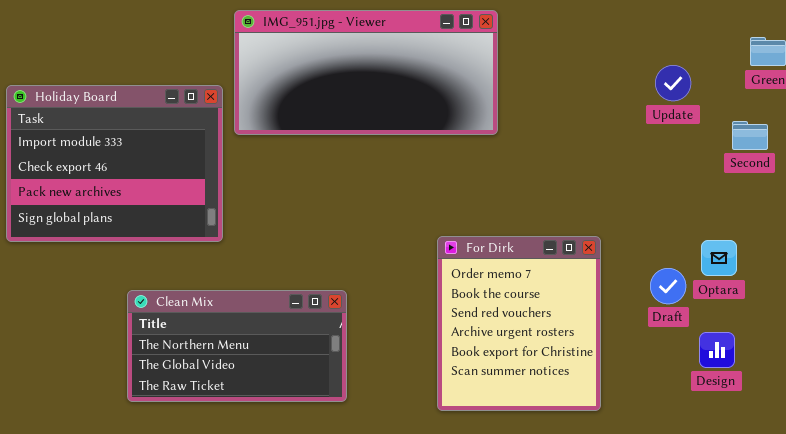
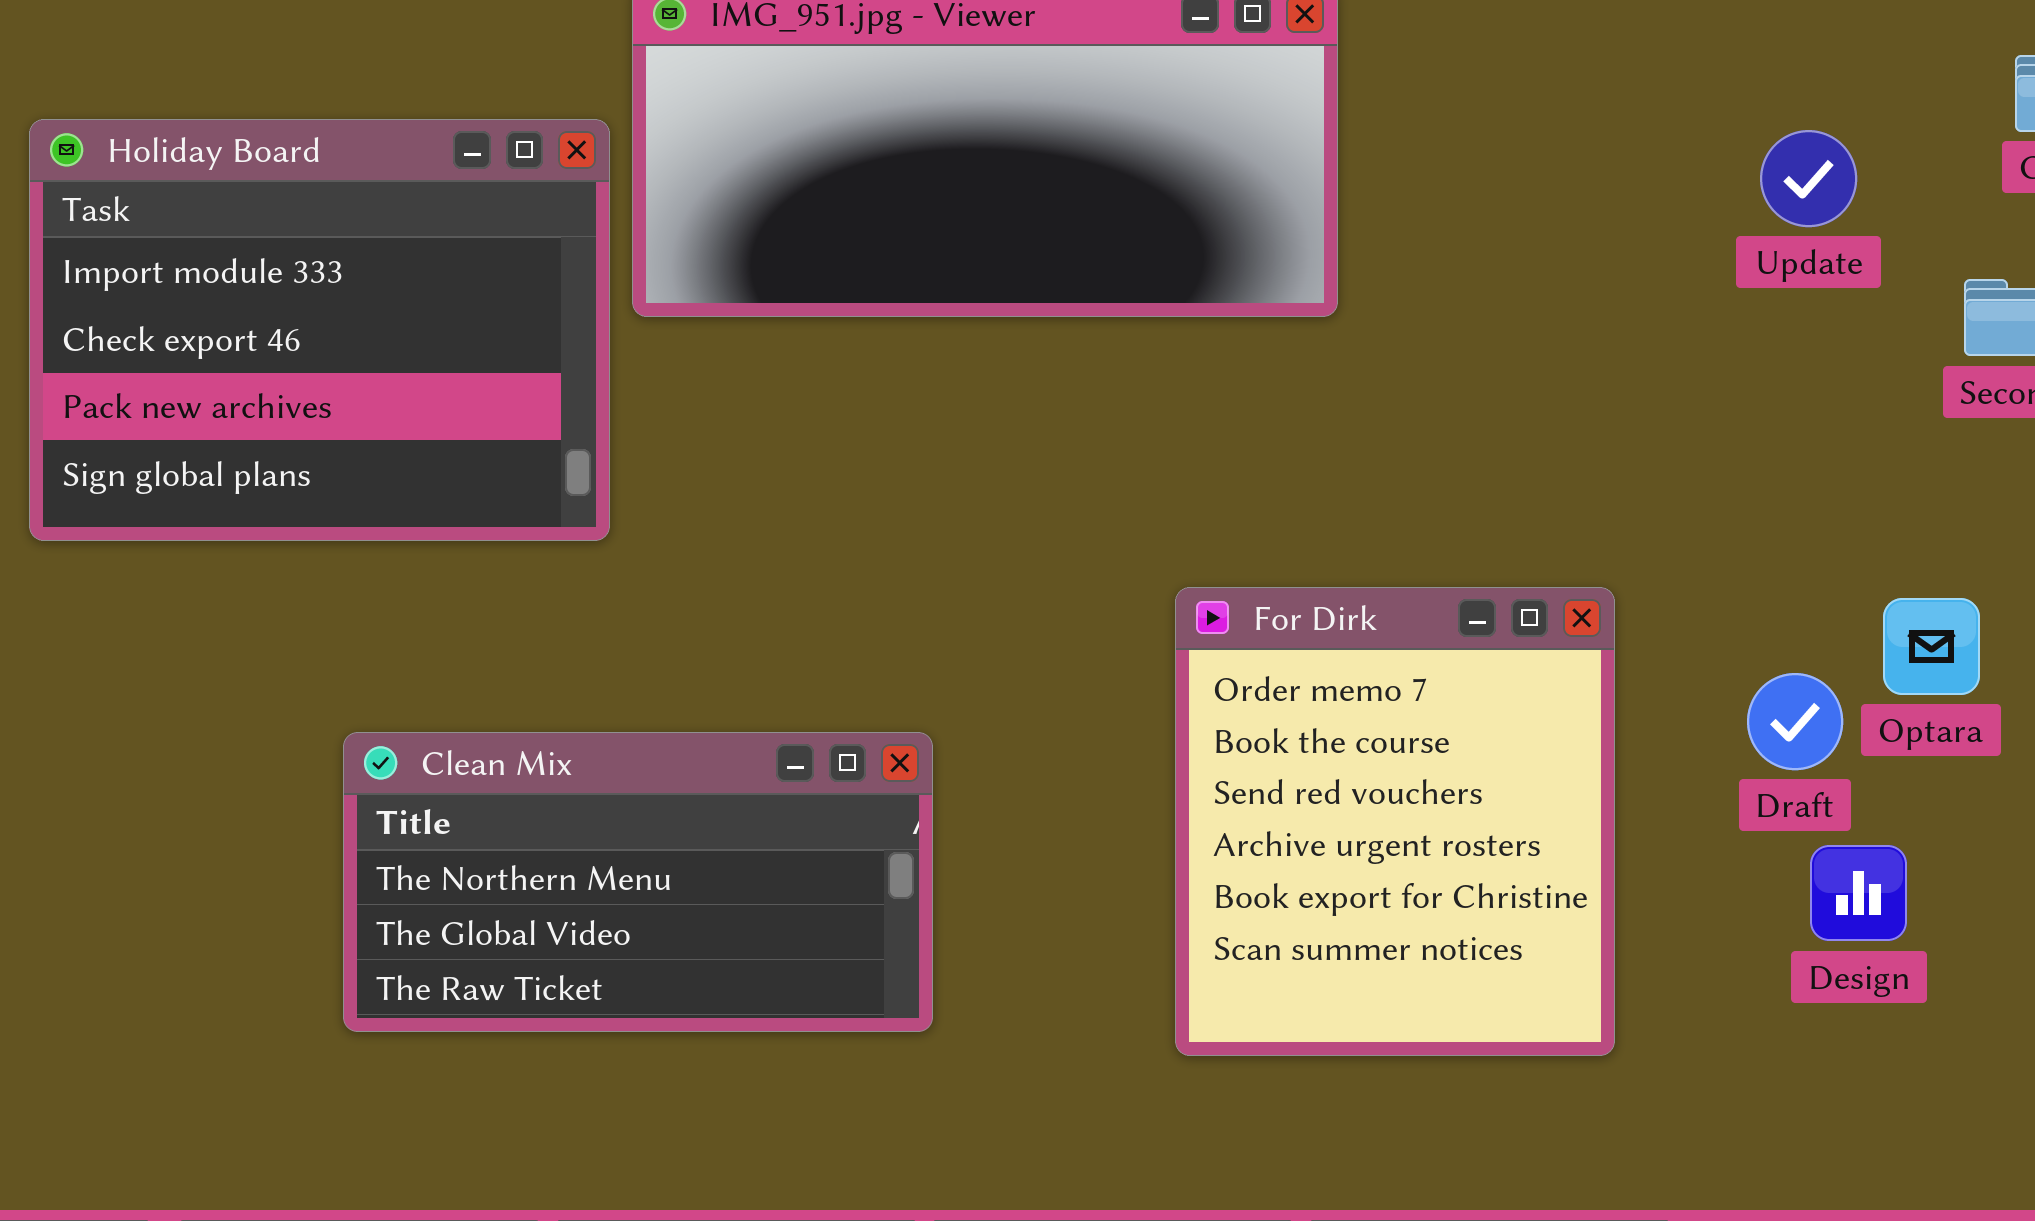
Holiday Board: [6,85,223,242] -> [29,119,610,541], moved
Design: [699,332,735,368] -> [1810,845,1907,941], moved

